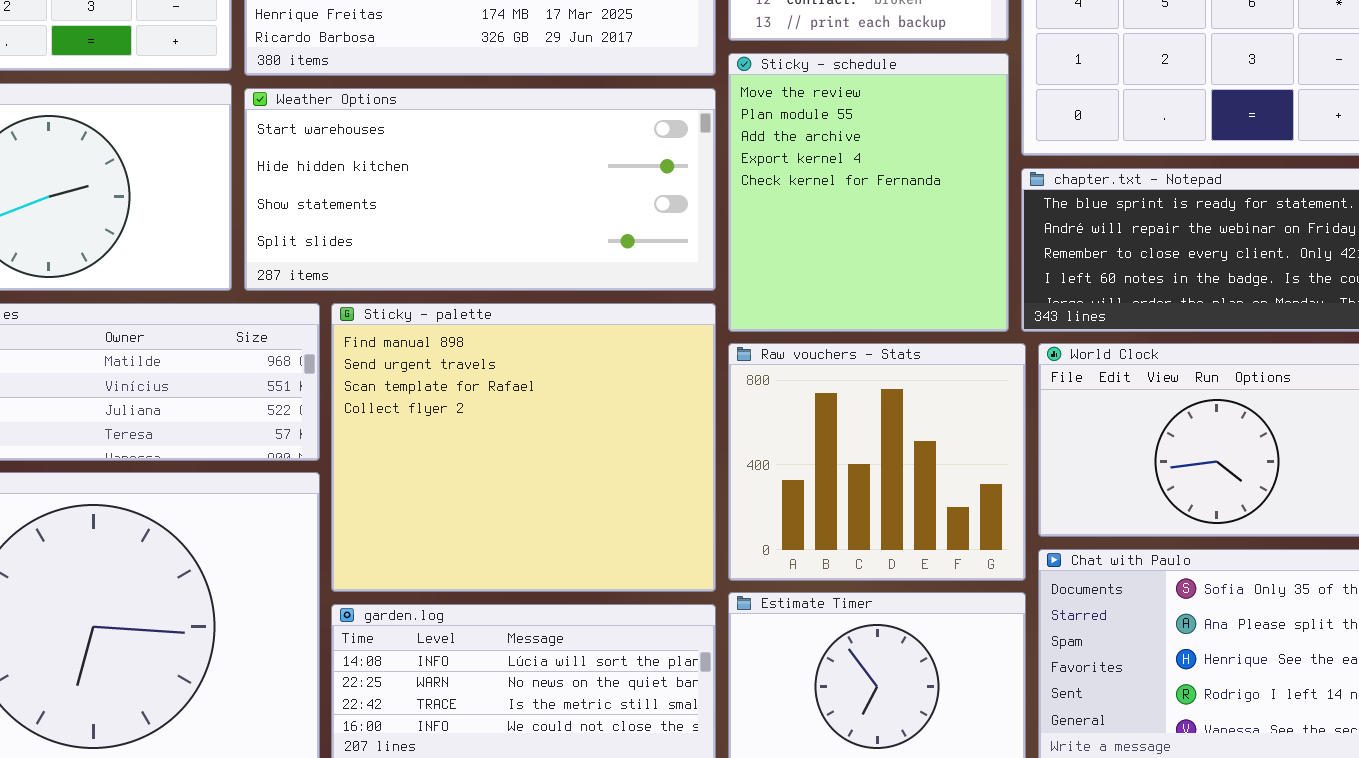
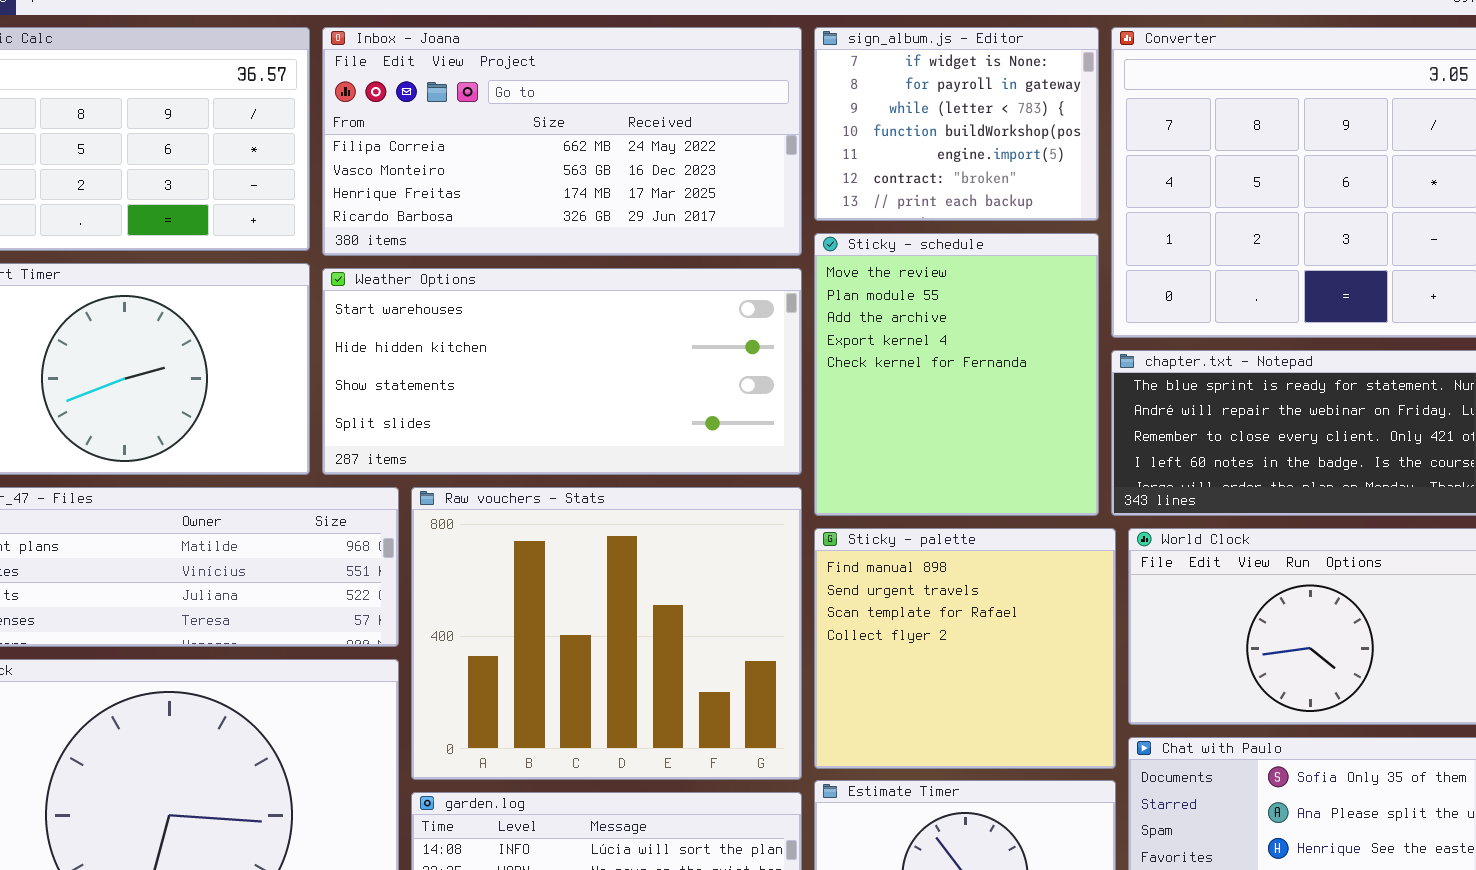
Sticky - palette: [331,303,716,592] -> [814,528,1116,769], moved, resized
Raw vouchers - Stats: [728,343,1026,581] -> [411,487,802,780], moved, resized

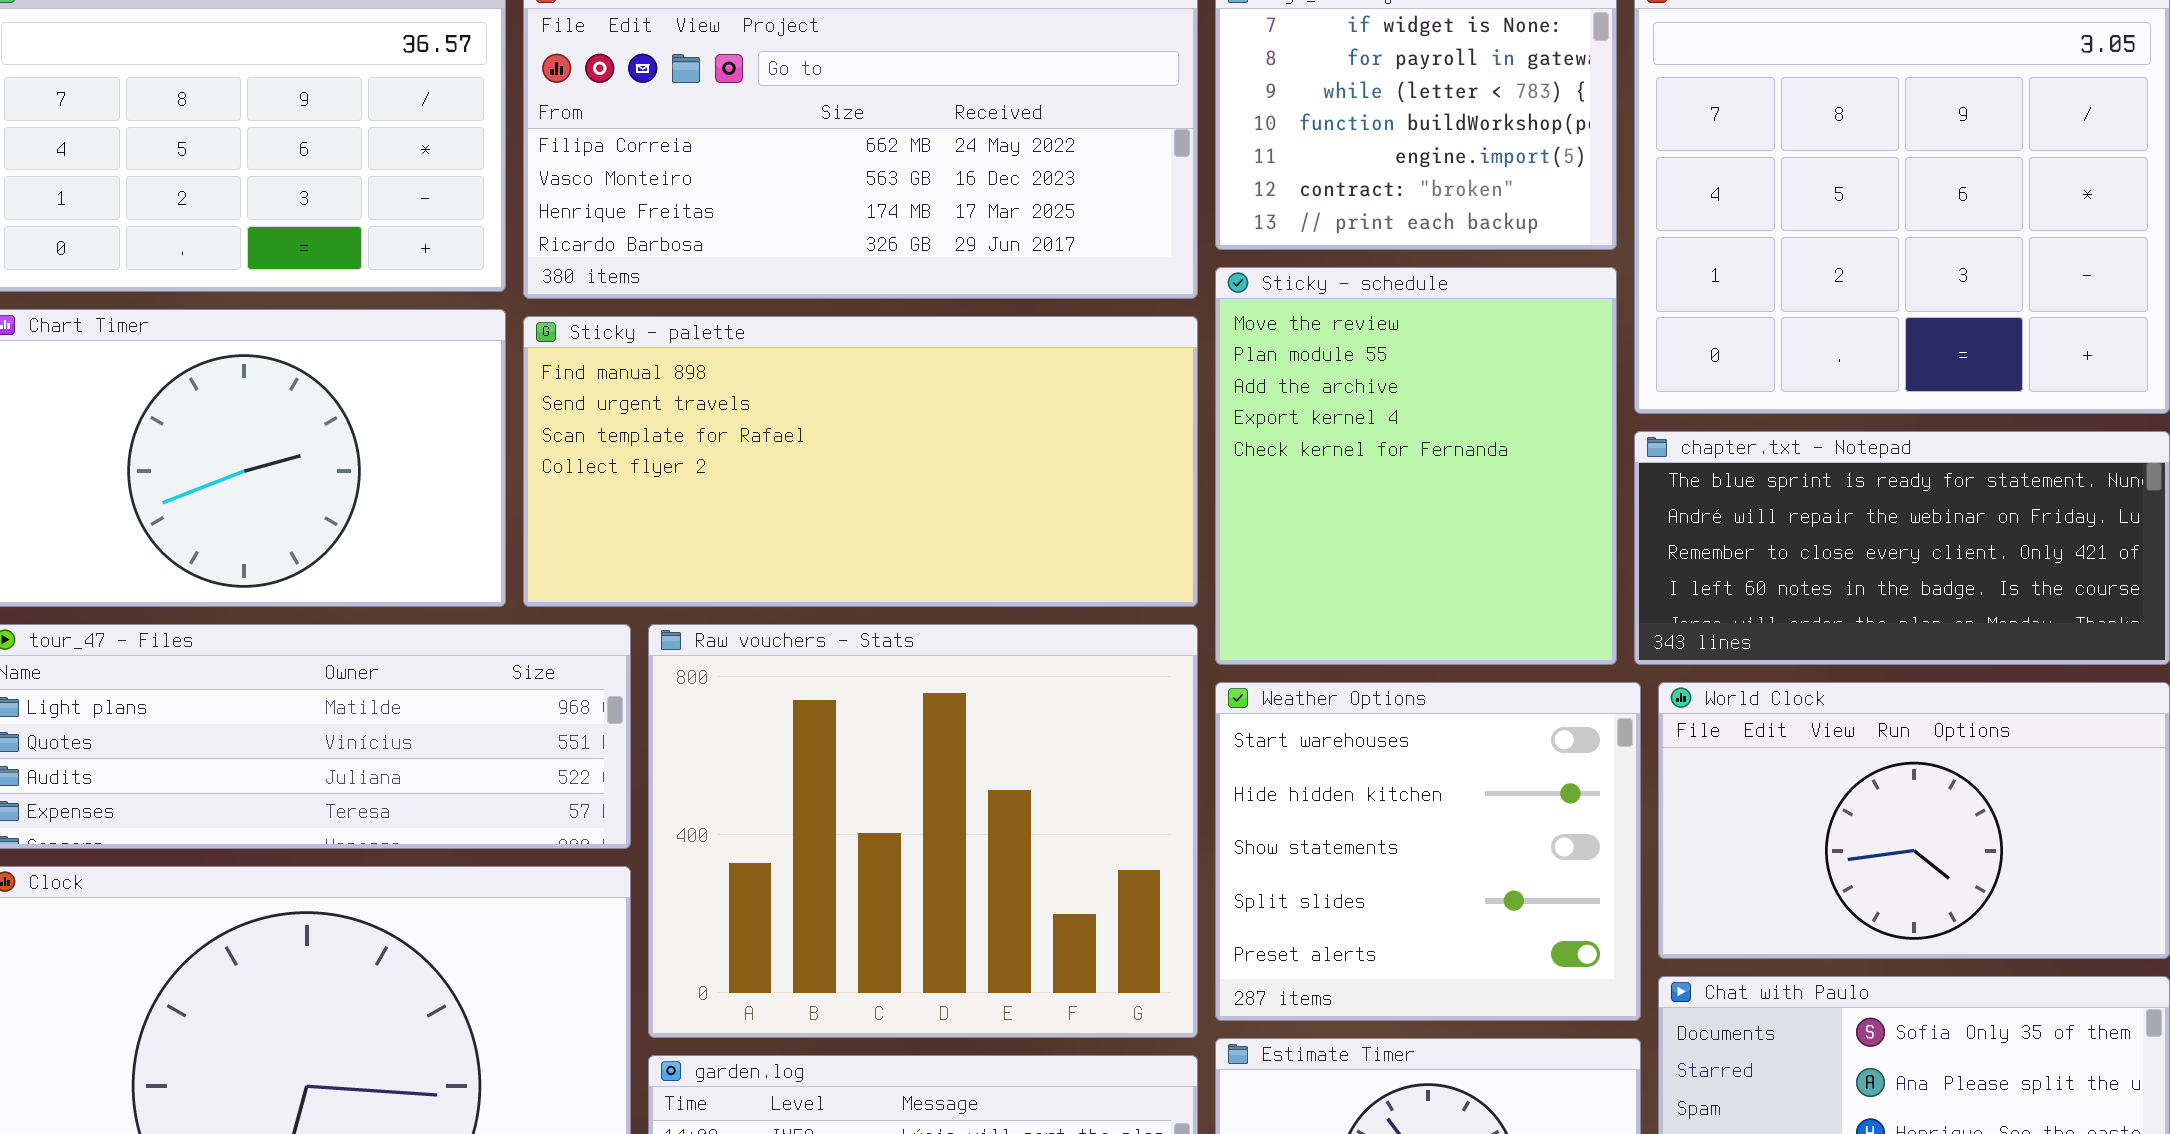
Weather Options: [322,268,802,475] -> [1215,682,1641,1021], moved, resized
Sticky - palette: [814,528,1116,769] -> [523,316,1198,607], moved, resized

